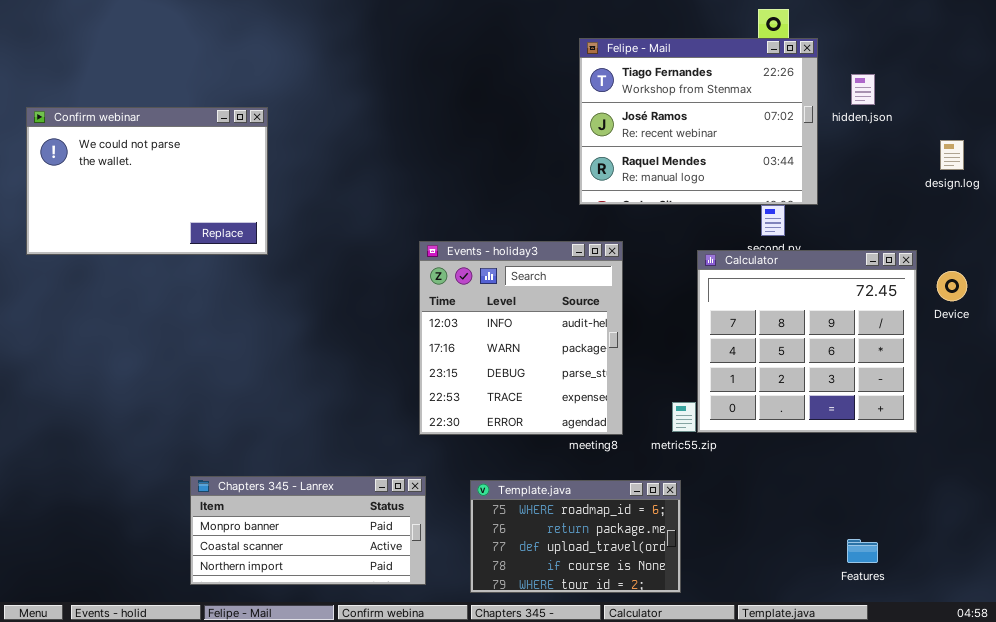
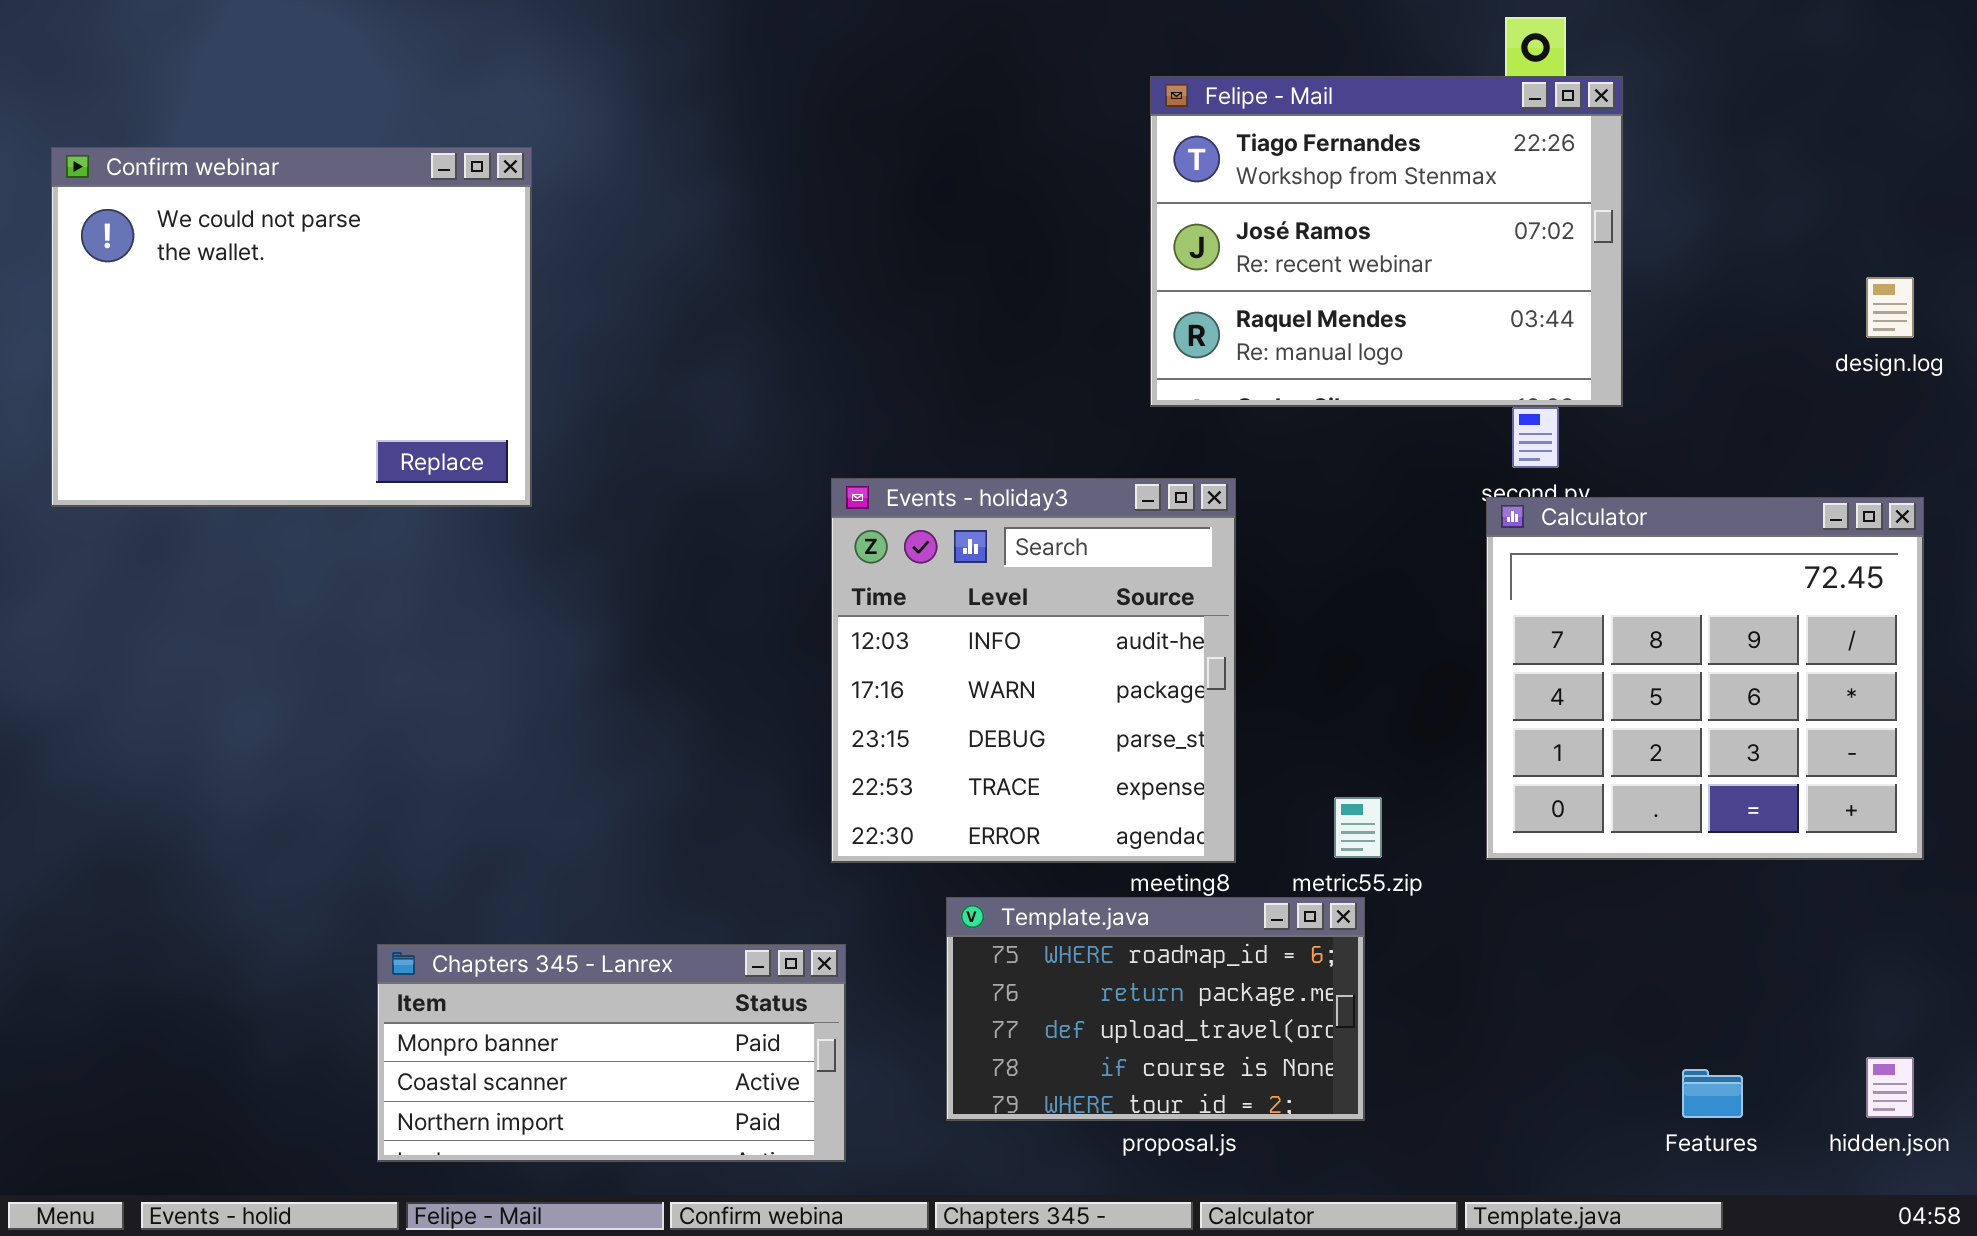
hidden.json: [851,74,875,105] -> [1866,1057,1914,1118], moved
Confirm webinar: [26,107,268,255] -> [51,147,532,507], resized
Calculator: [697,250,917,433] -> [1486,497,1924,860], moved
Template.java: [470,480,681,593] -> [946,897,1365,1121], moved

